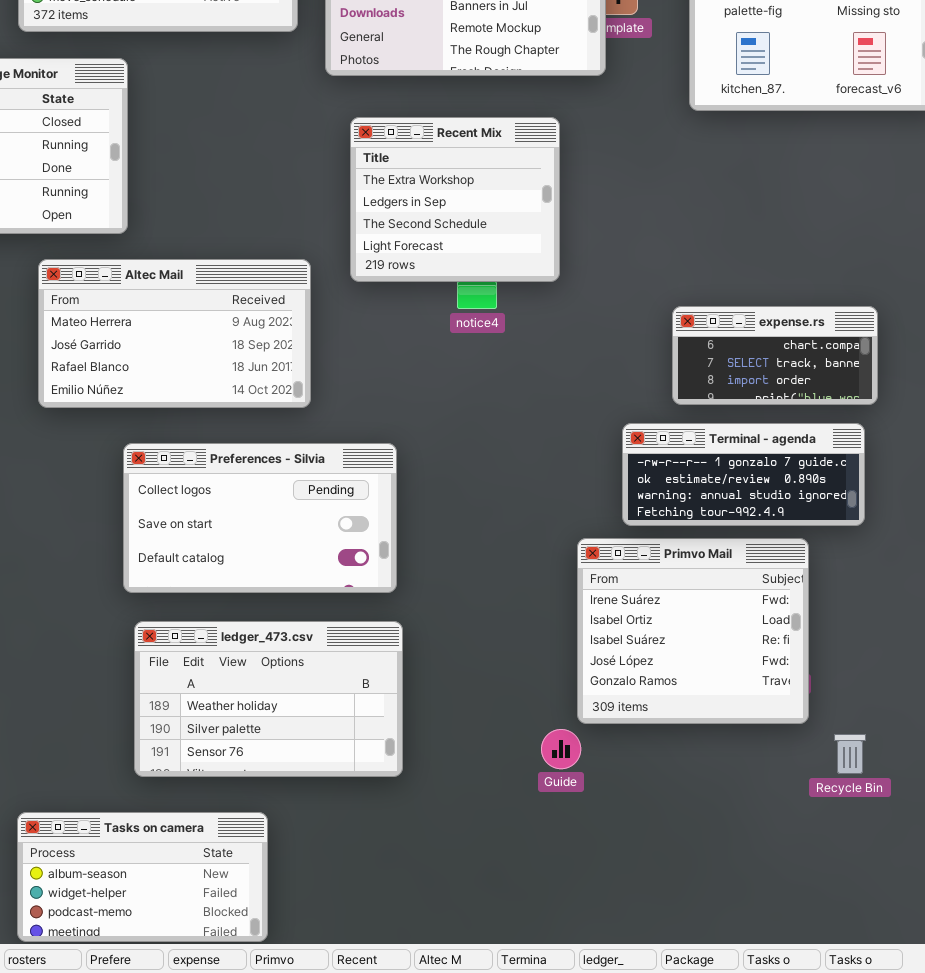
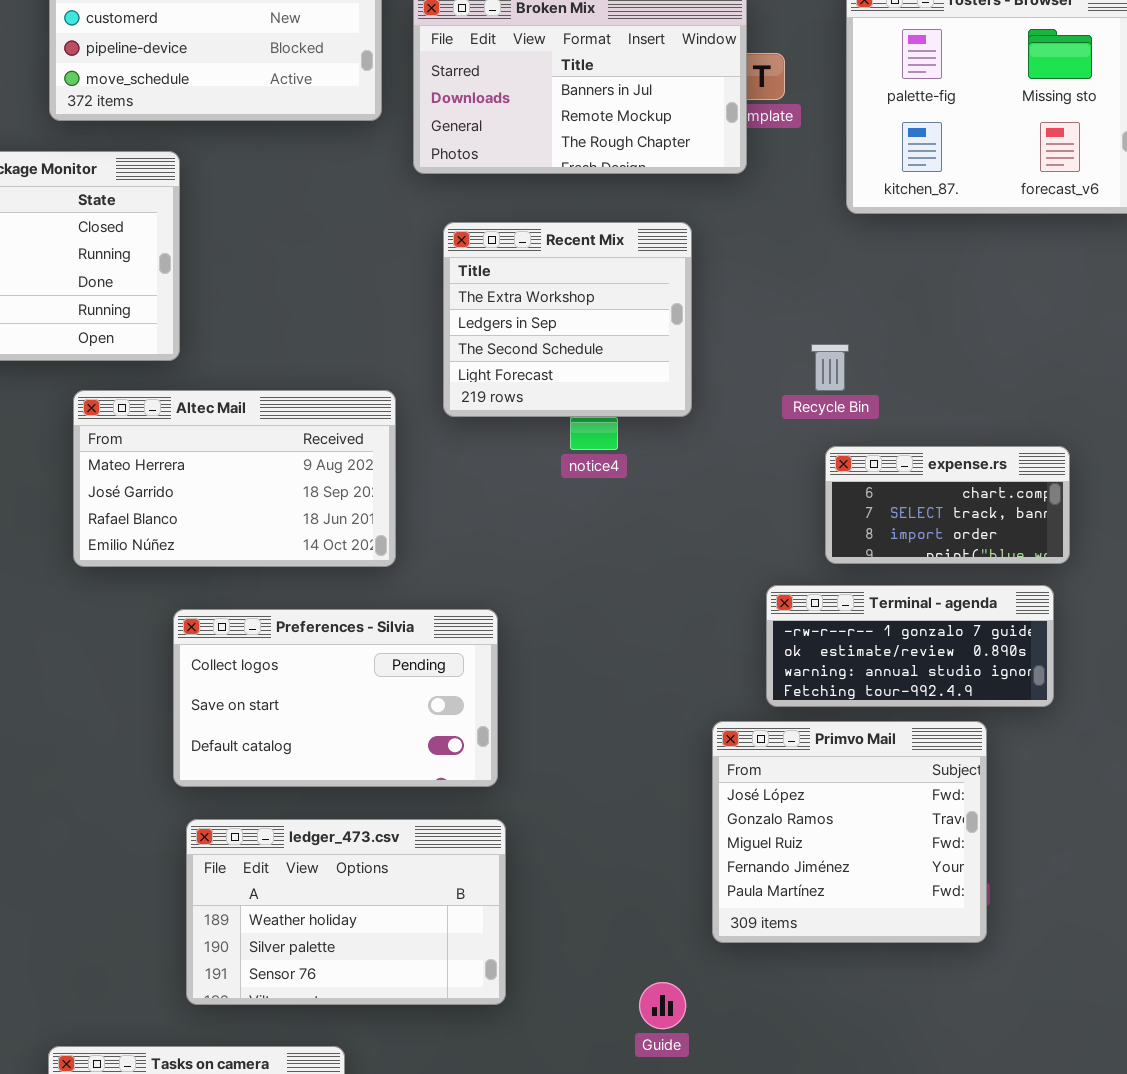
Primvo Mail: [577,538,809,724] -> [712,721,987,943], scrolled down 3 rows
Guide: [541,729,581,769] -> [639,982,686,1029], moved
Recycle Bin: [834,734,866,774] -> [811,344,849,391], moved

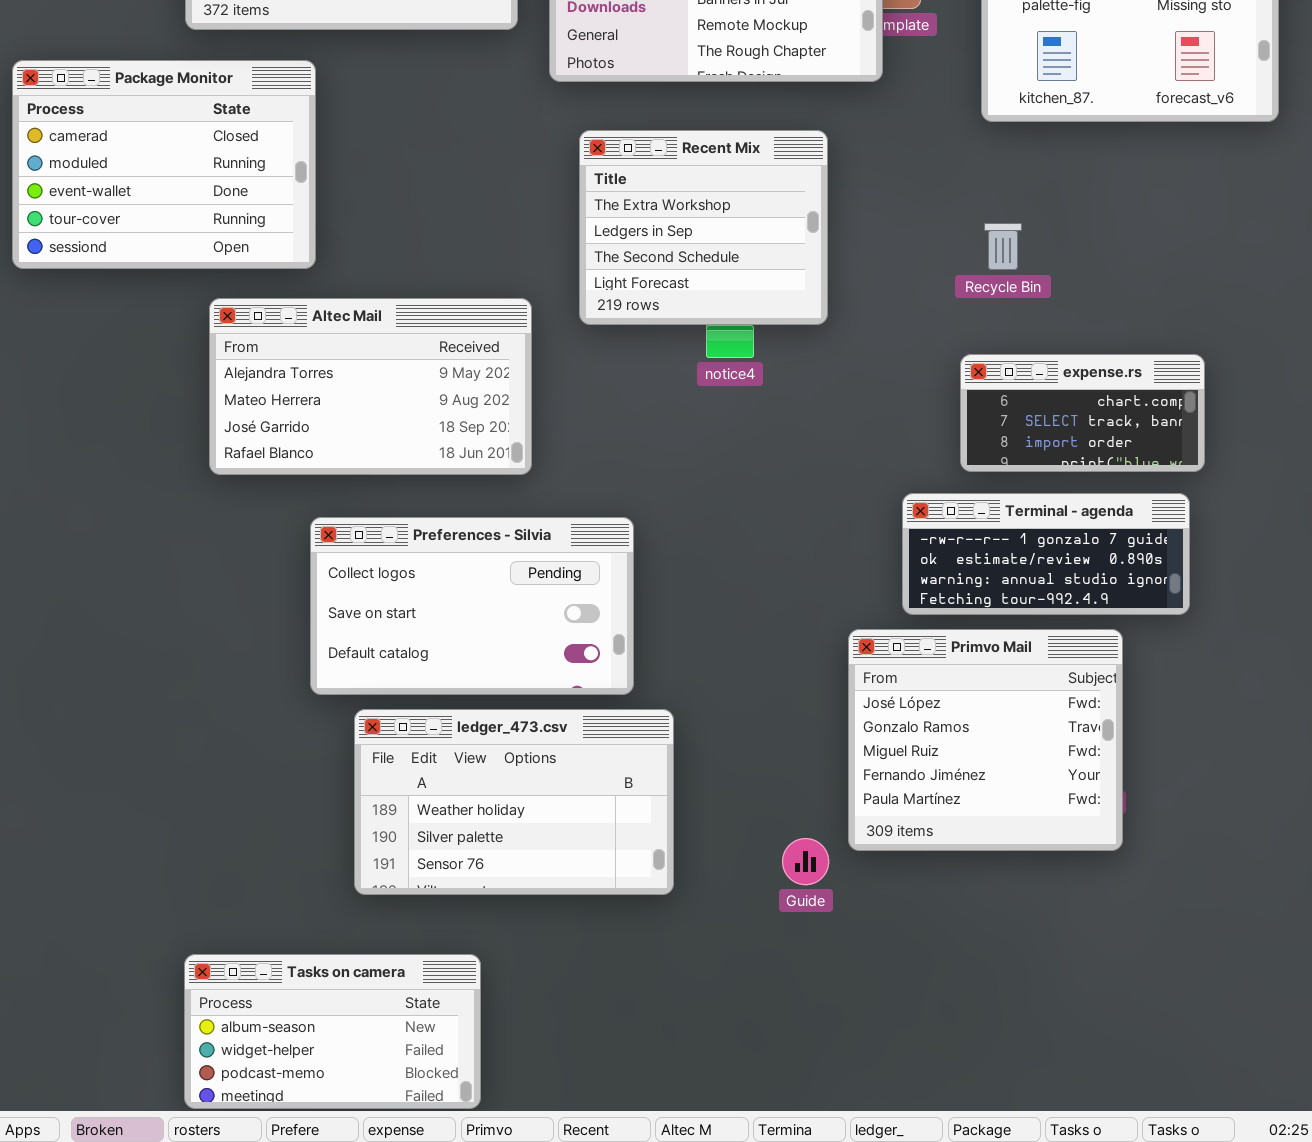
Recycle Bin: [811,344,849,391] -> [984,223,1022,270], moved
Altec Mail: [73,390,396,567] -> [209,298,532,475], scrolled up 1 row
ledger_473.csv: [186,819,506,1005] -> [354,709,674,895], moved
Guide: [639,982,686,1029] -> [782,838,829,885], moved

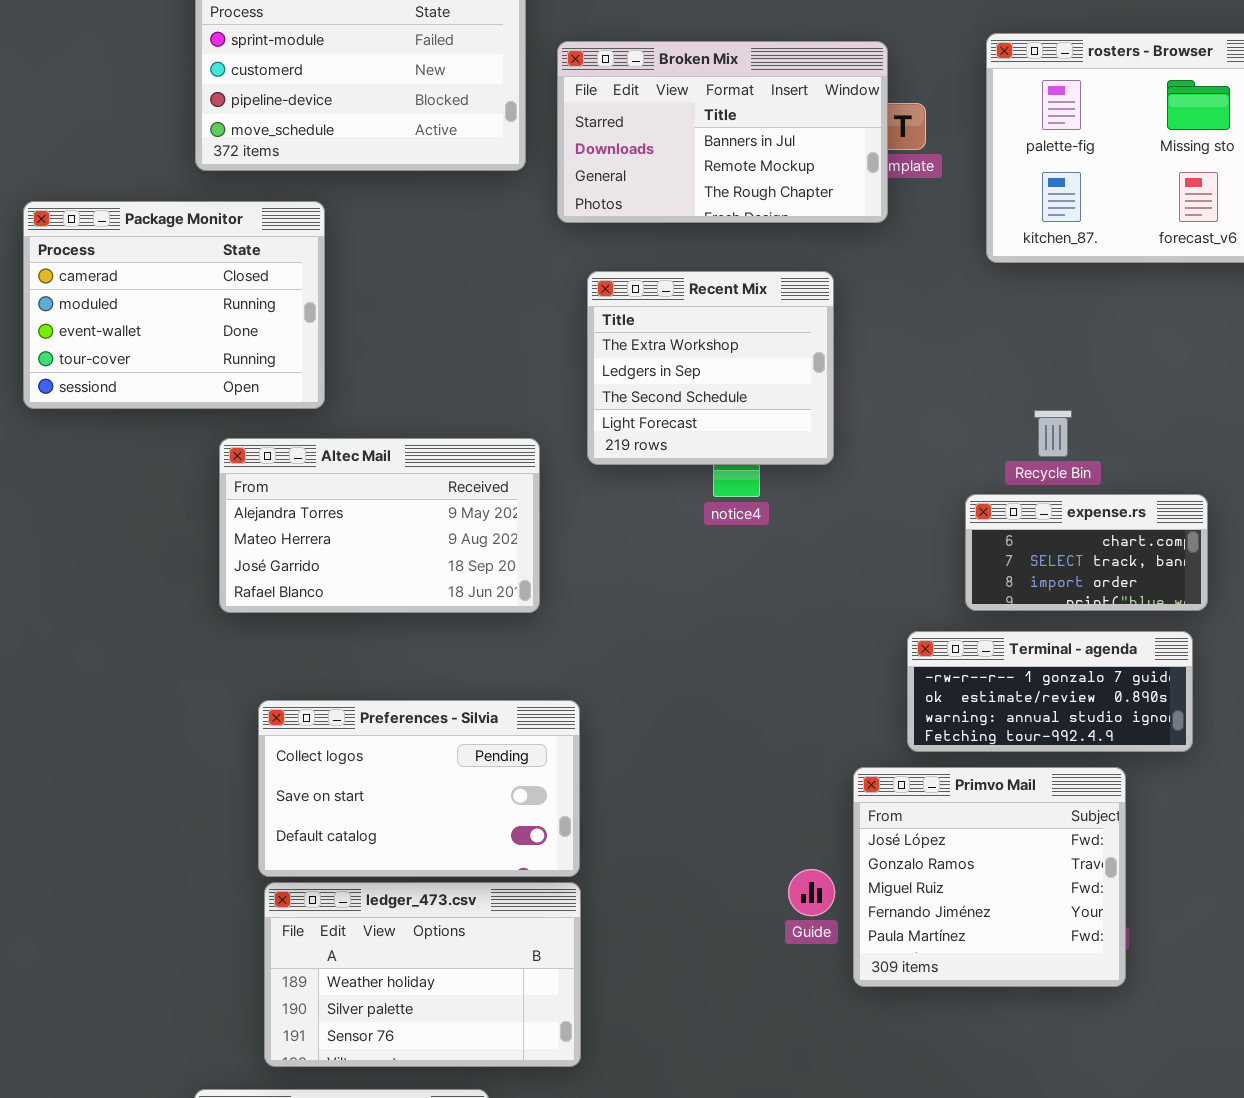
Recycle Bin: [984,223,1022,270] -> [1034,410,1072,457], moved
Preferences - Silvia: [310,517,634,695] -> [258,700,580,877], moved
ledger_473.csv: [354,709,674,895] -> [264,882,581,1067], moved
Guide: [782,838,829,885] -> [788,869,835,916], moved

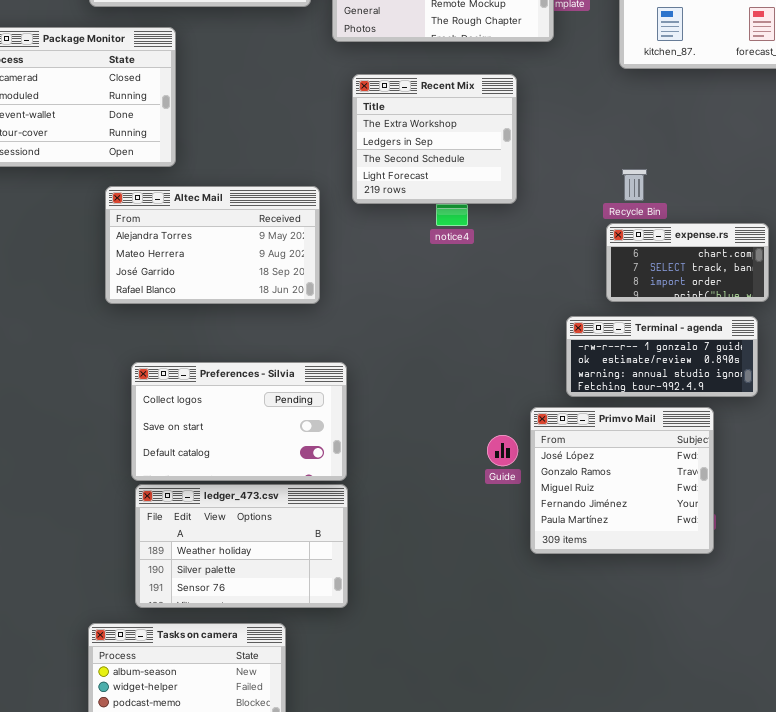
Recycle Bin: [1034,410,1072,457] -> [622,169,647,201], moved
Guide: [788,869,835,916] -> [487,435,518,466], moved

